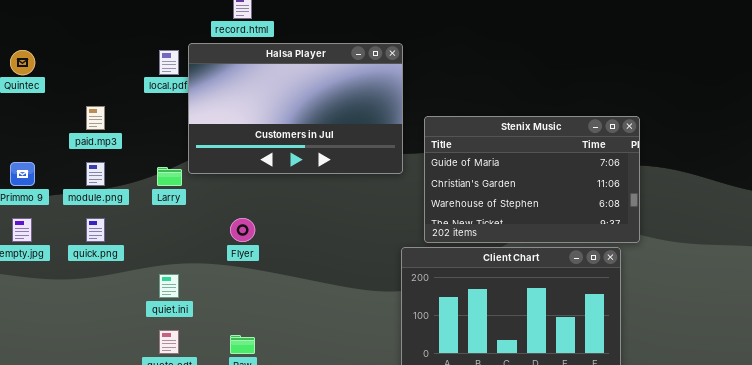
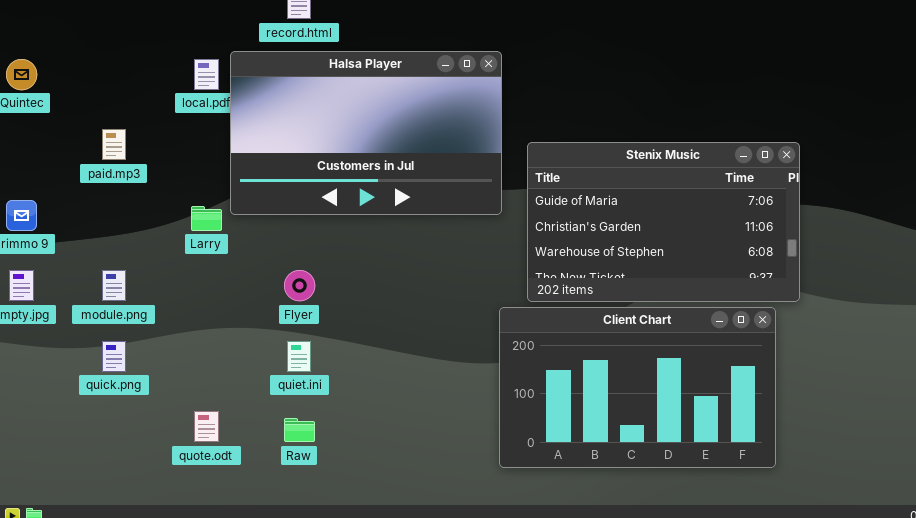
module.png: [86,162,105,186] -> [102,270,126,301], moved
quick.png: [86,218,105,242] -> [102,341,126,372], moved
quiet.ini: [159,274,179,298] -> [287,341,311,372], moved

